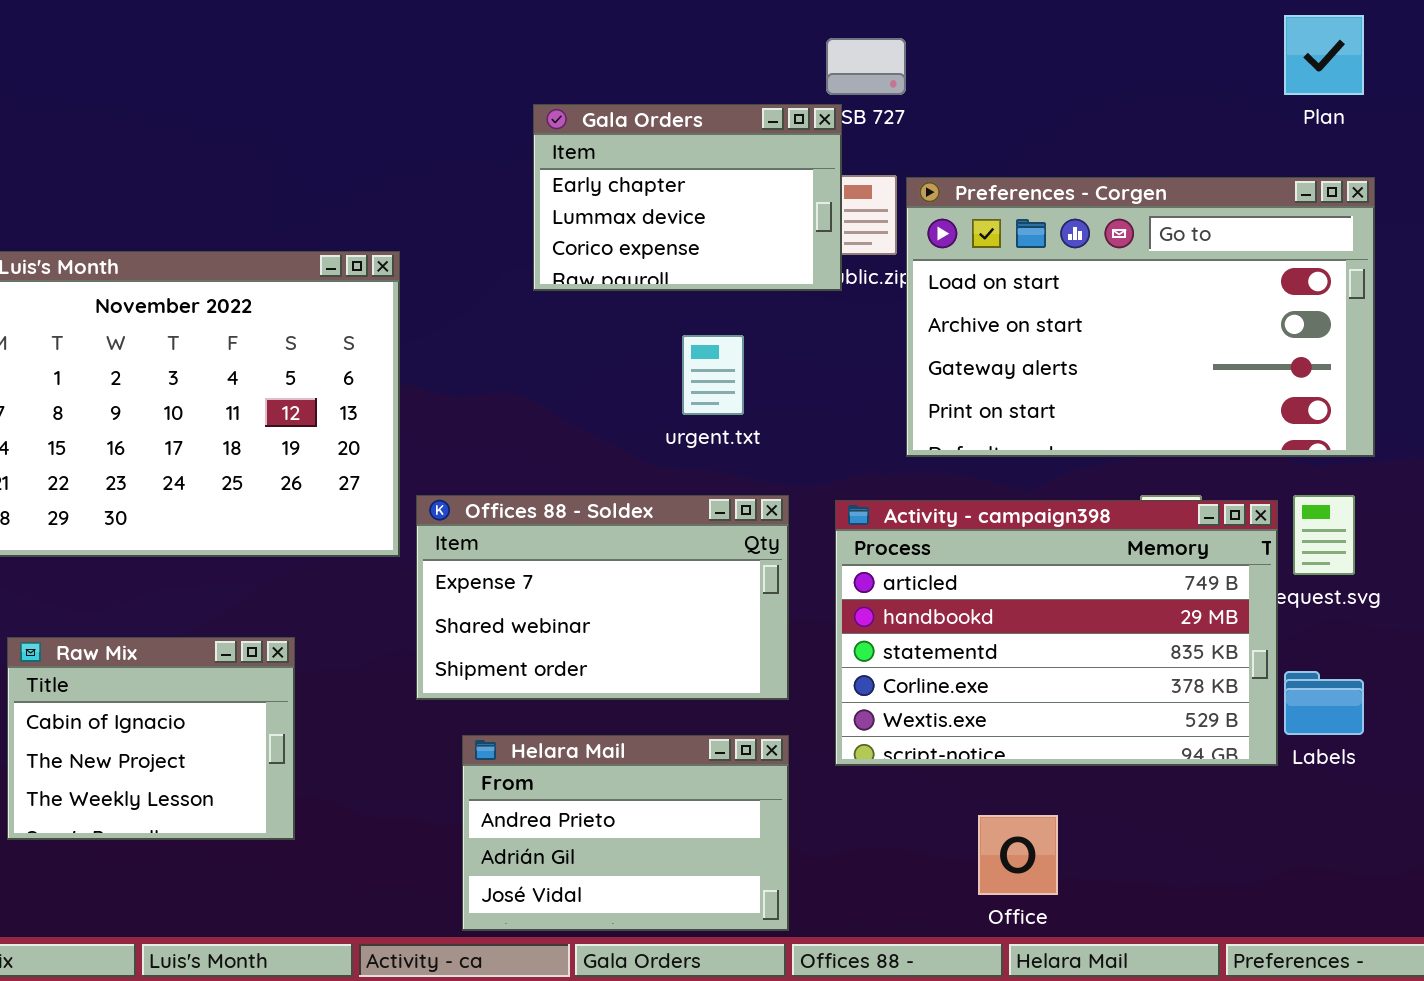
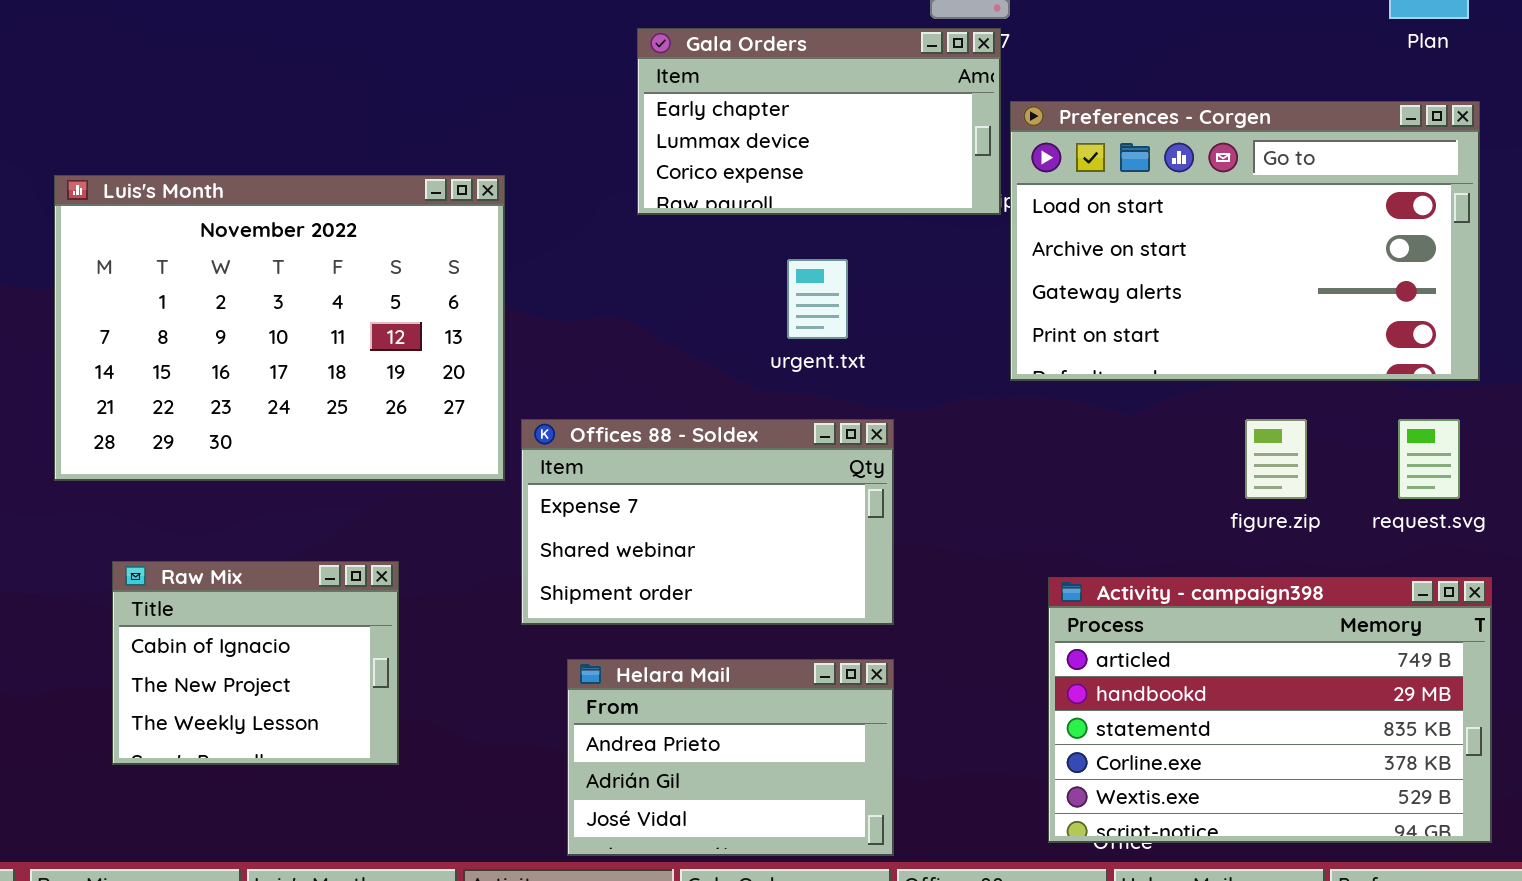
Gala Orders: [533,104,842,291] -> [637,28,1001,215], resized
Activity - campaign398: [835,500,1278,766] -> [1048,577,1492,843], moved

